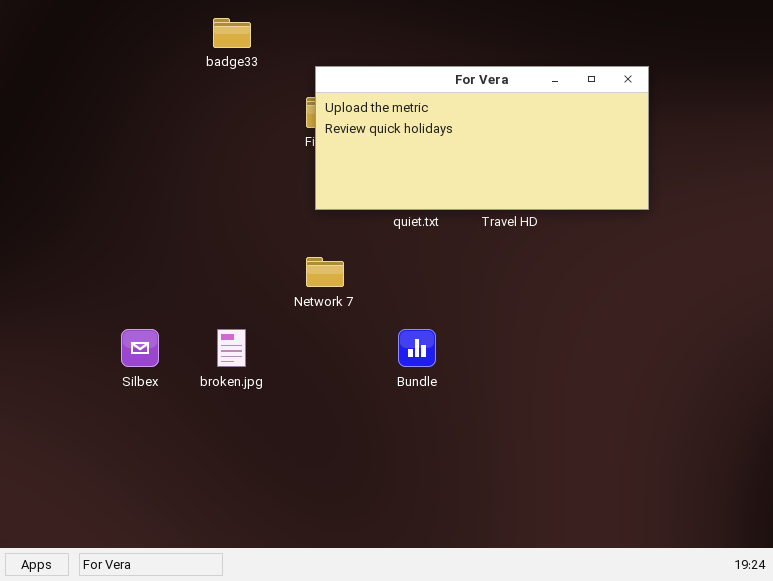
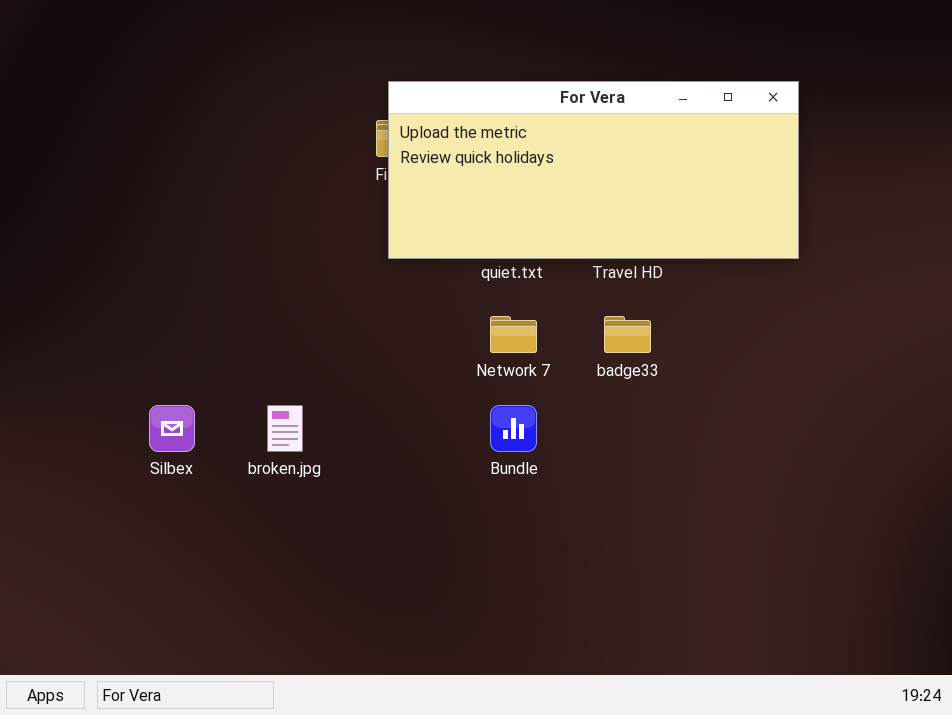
badge33: [213,18,251,48] -> [604,316,651,353], moved
Network 7: [306,257,344,287] -> [490,316,537,353], moved

